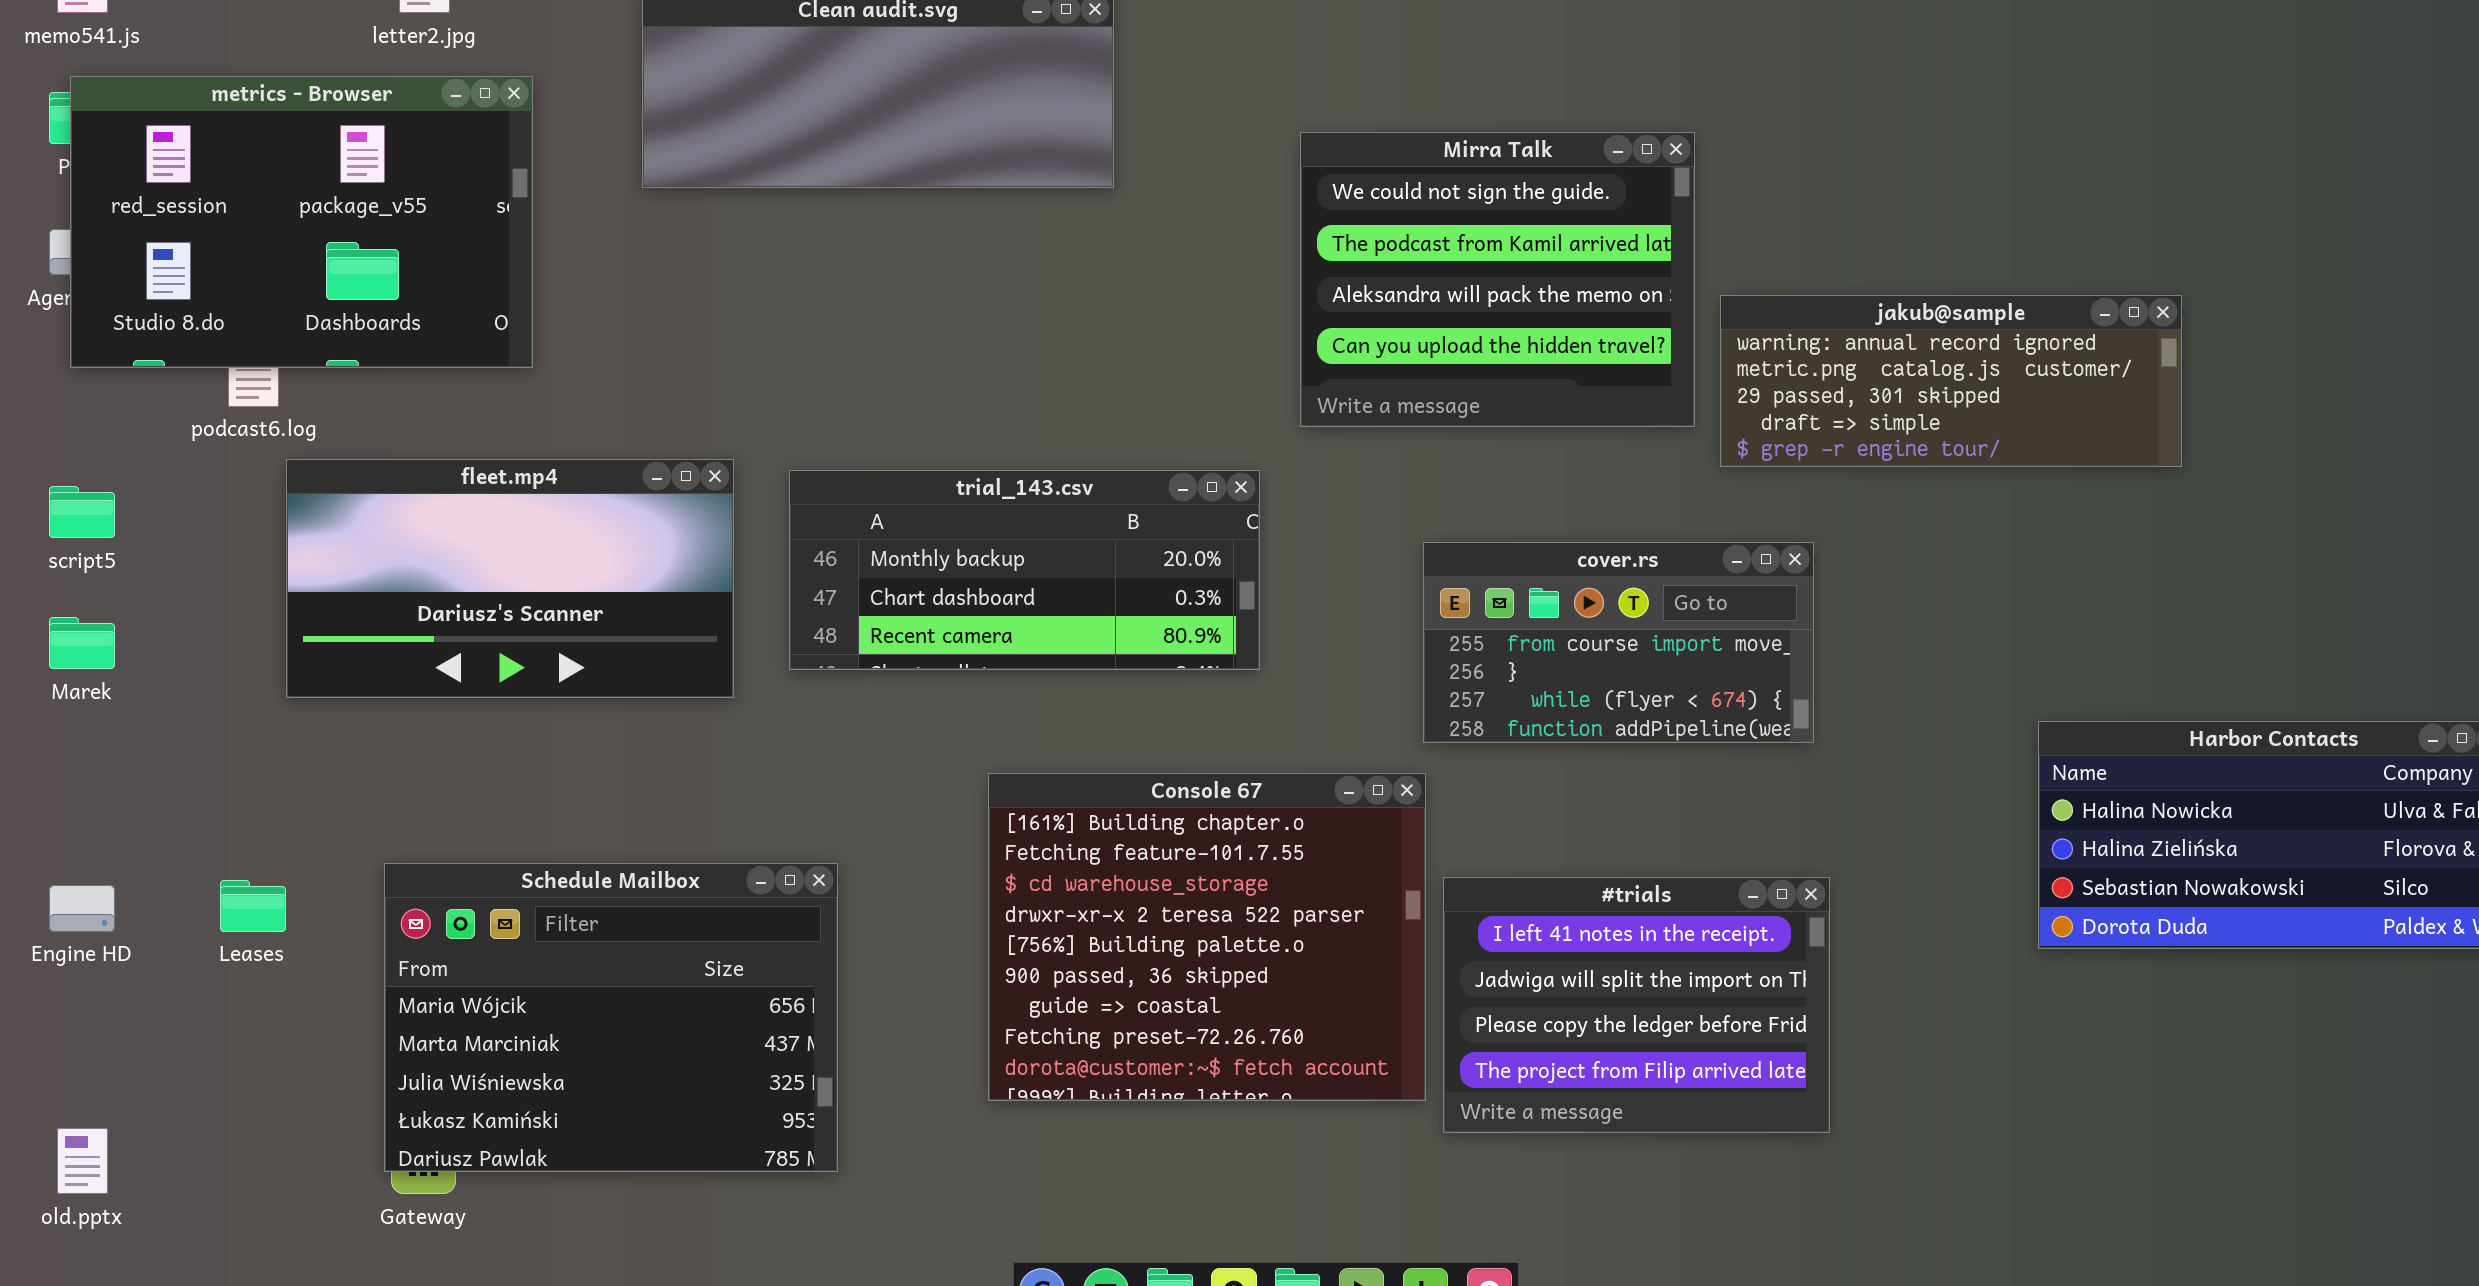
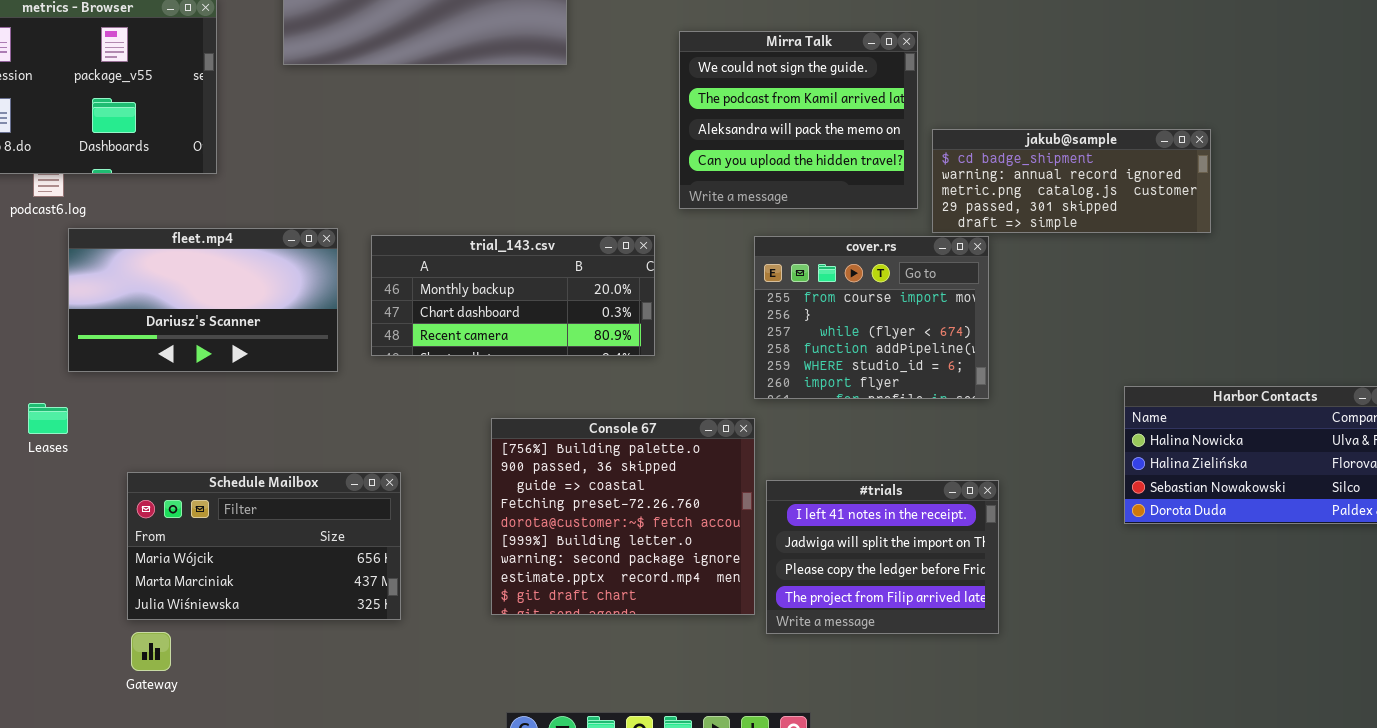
jakub@sample: [1720,295,2182,467] -> [932,129,1211,233], scrolled up 1 row
cover.rs: [1423,542,1814,743] -> [754,236,989,399], resized
Console 67: [988,773,1426,1101] -> [491,418,755,615], scrolled down 4 rows
Schedule Mailbox: [384,863,838,1172] -> [127,472,401,620], resized
Leases: [220,880,286,932] -> [28,403,68,434], moved

